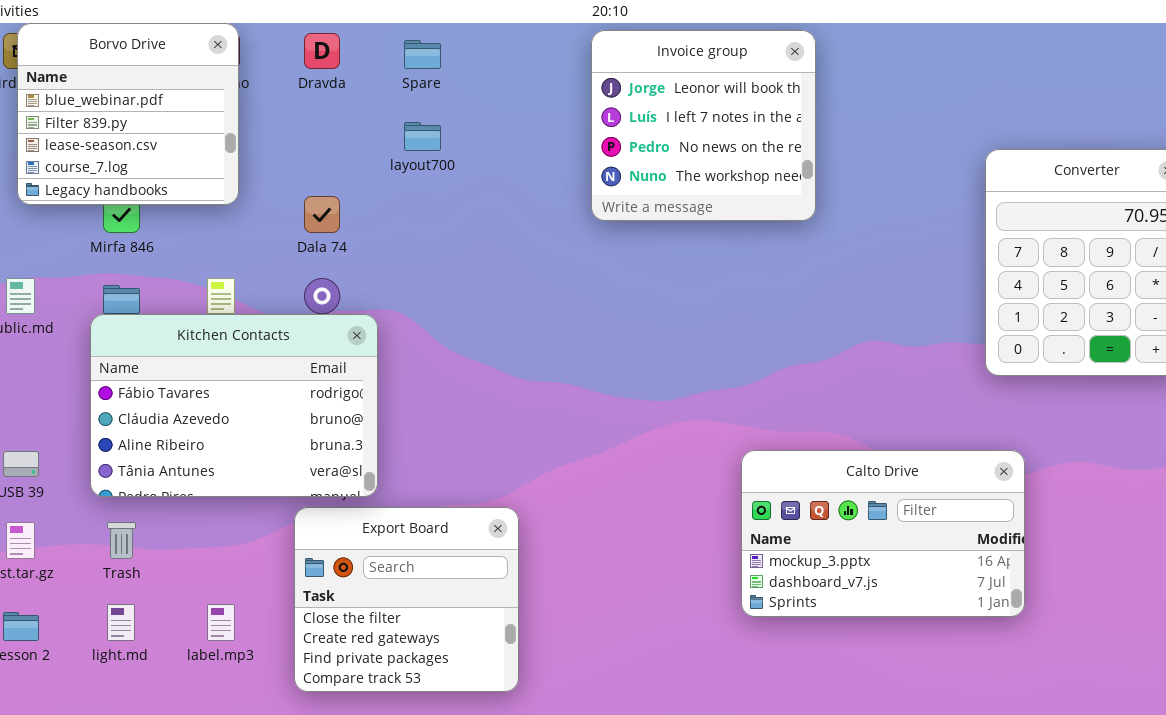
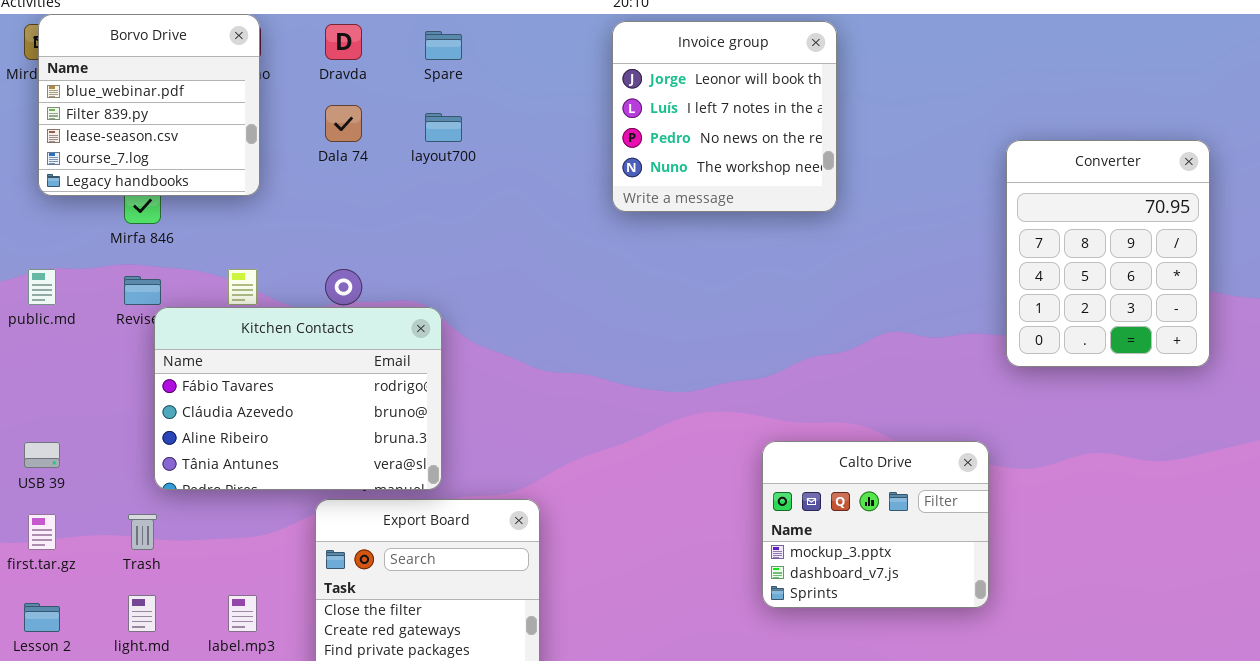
Dala 74: [304,196,340,233] -> [325,105,362,142], moved
Kitchen Contacts: [90,314,378,497] -> [154,307,442,490], moved
Calto Drive: [741,450,1025,617] -> [762,441,989,608], resized

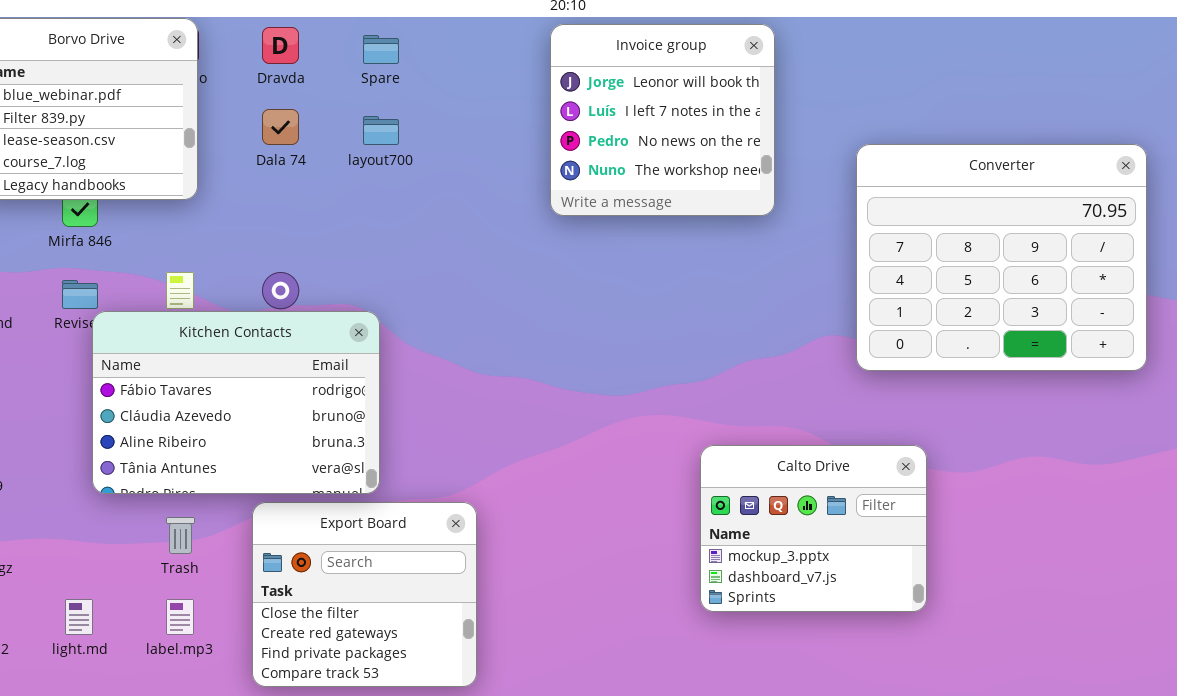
Converter: [1006,140,1210,367] -> [856,144,1147,371], resized
Trash: [128,514,157,550] -> [166,517,195,554], moved

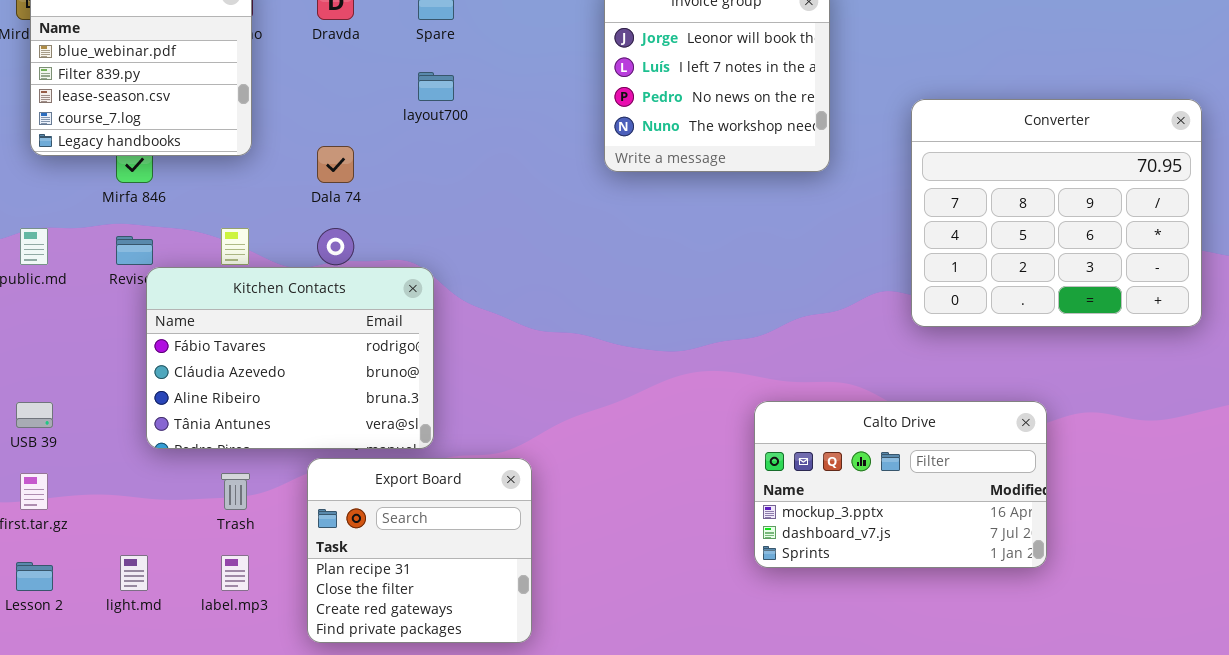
Dala 74: [262,109,299,145] -> [317,146,354,183], moved
Calto Drive: [700,445,927,612] -> [754,401,1047,568], resized
Export Board: [252,502,477,687] -> [307,458,532,643], scrolled up 1 row

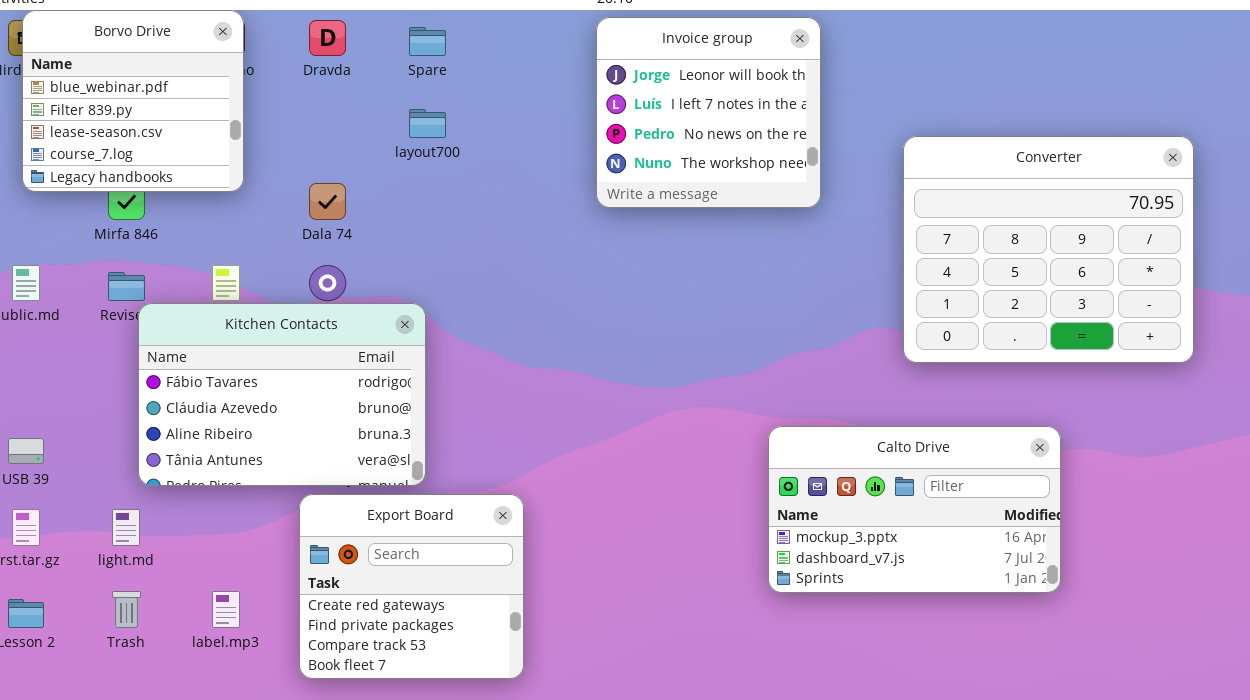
Calto Drive: [754,401,1047,568] -> [768,426,1061,593], moved
Export Board: [307,458,532,643] -> [299,494,524,679], scrolled down 2 rows
Trash: [221,473,250,510] -> [112,591,141,628], moved
light.md: [120,555,148,591] -> [112,509,140,546], moved

